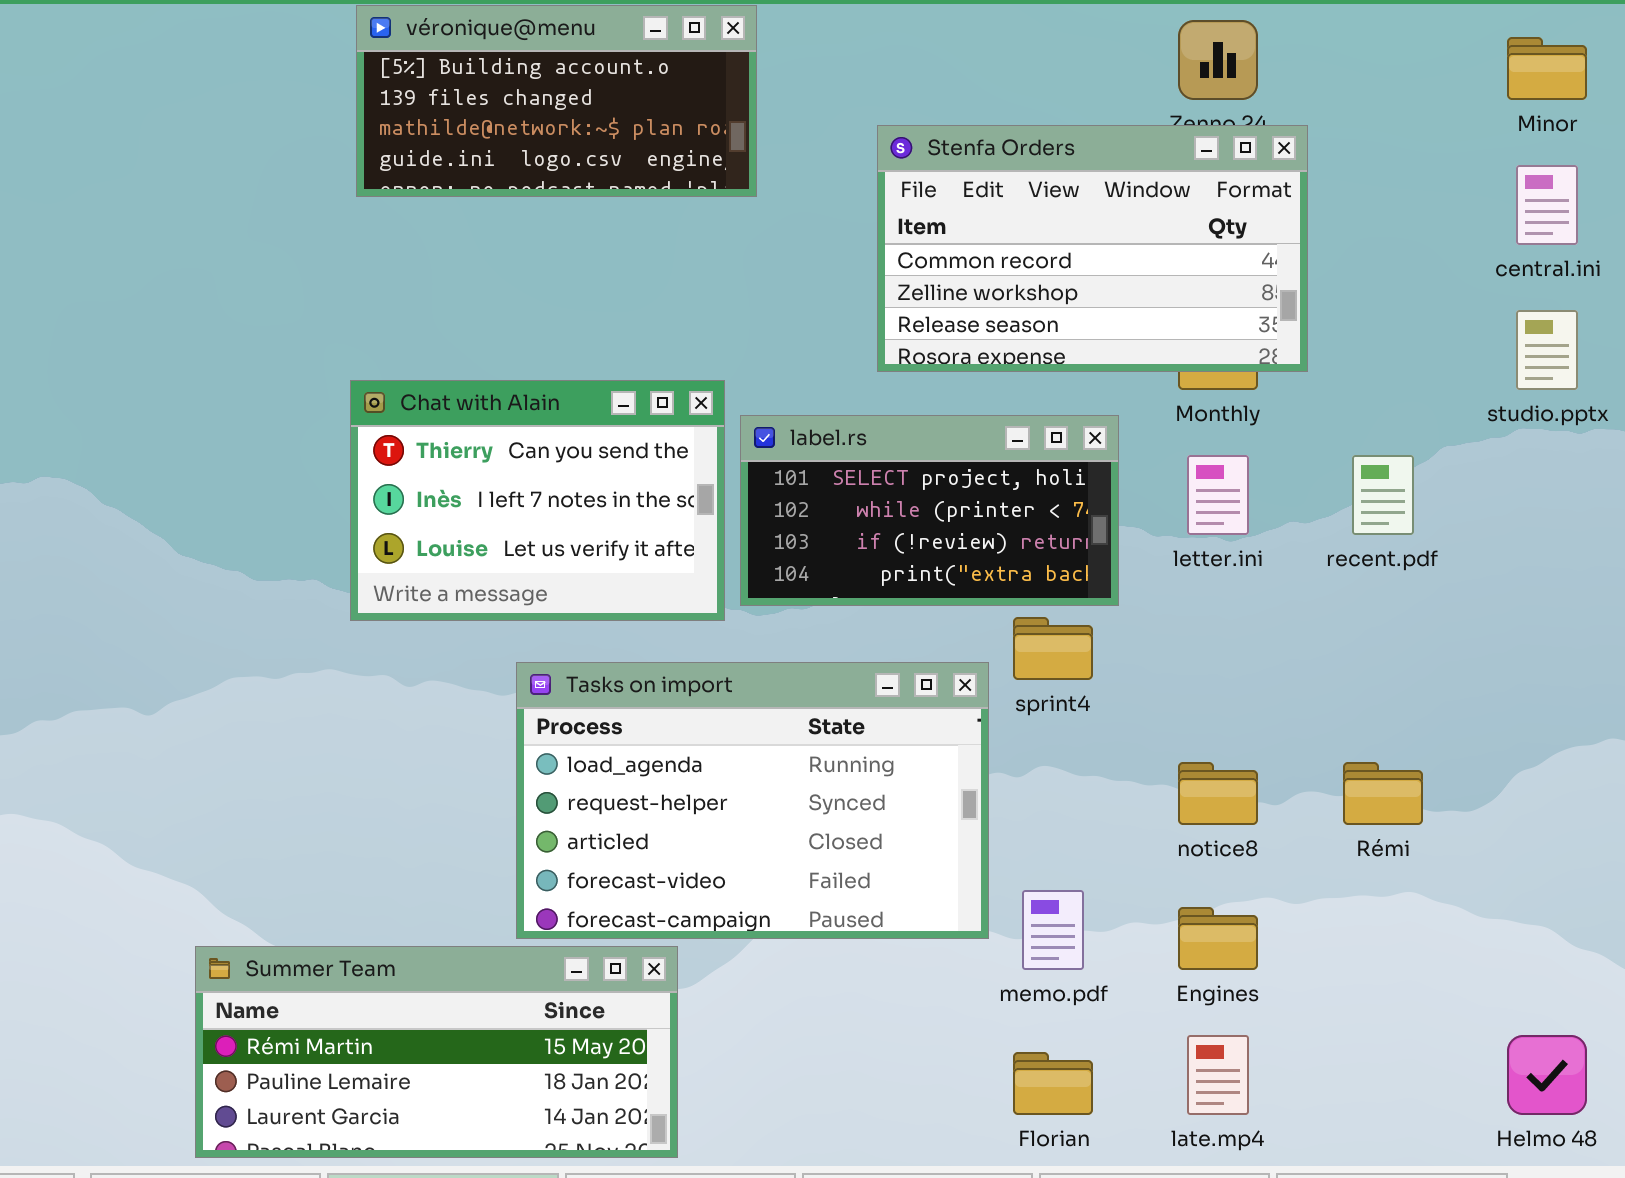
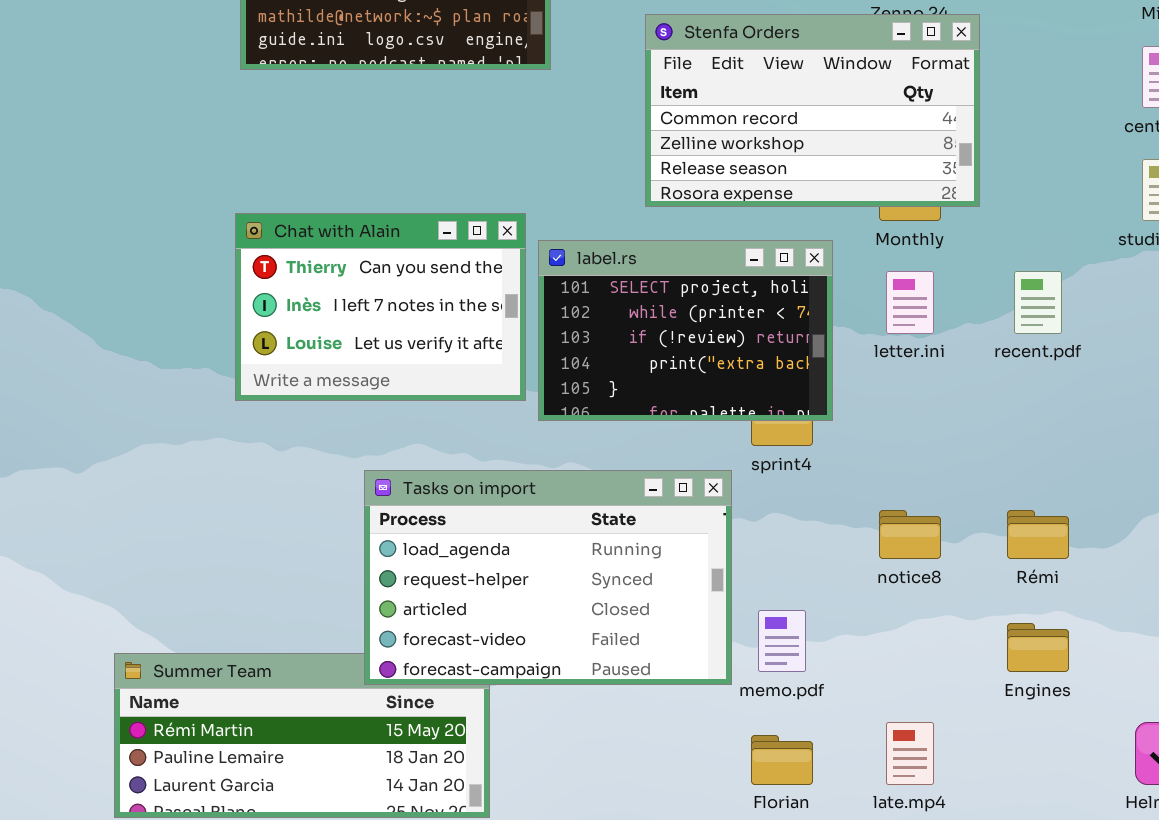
label.rs: [740,415,1119,606] -> [538,240,833,421], resized
Tasks on import: [516,662,989,939] -> [364,470,732,685], moved
Engines: [1178,907,1258,970] -> [1007,623,1069,672], moved

